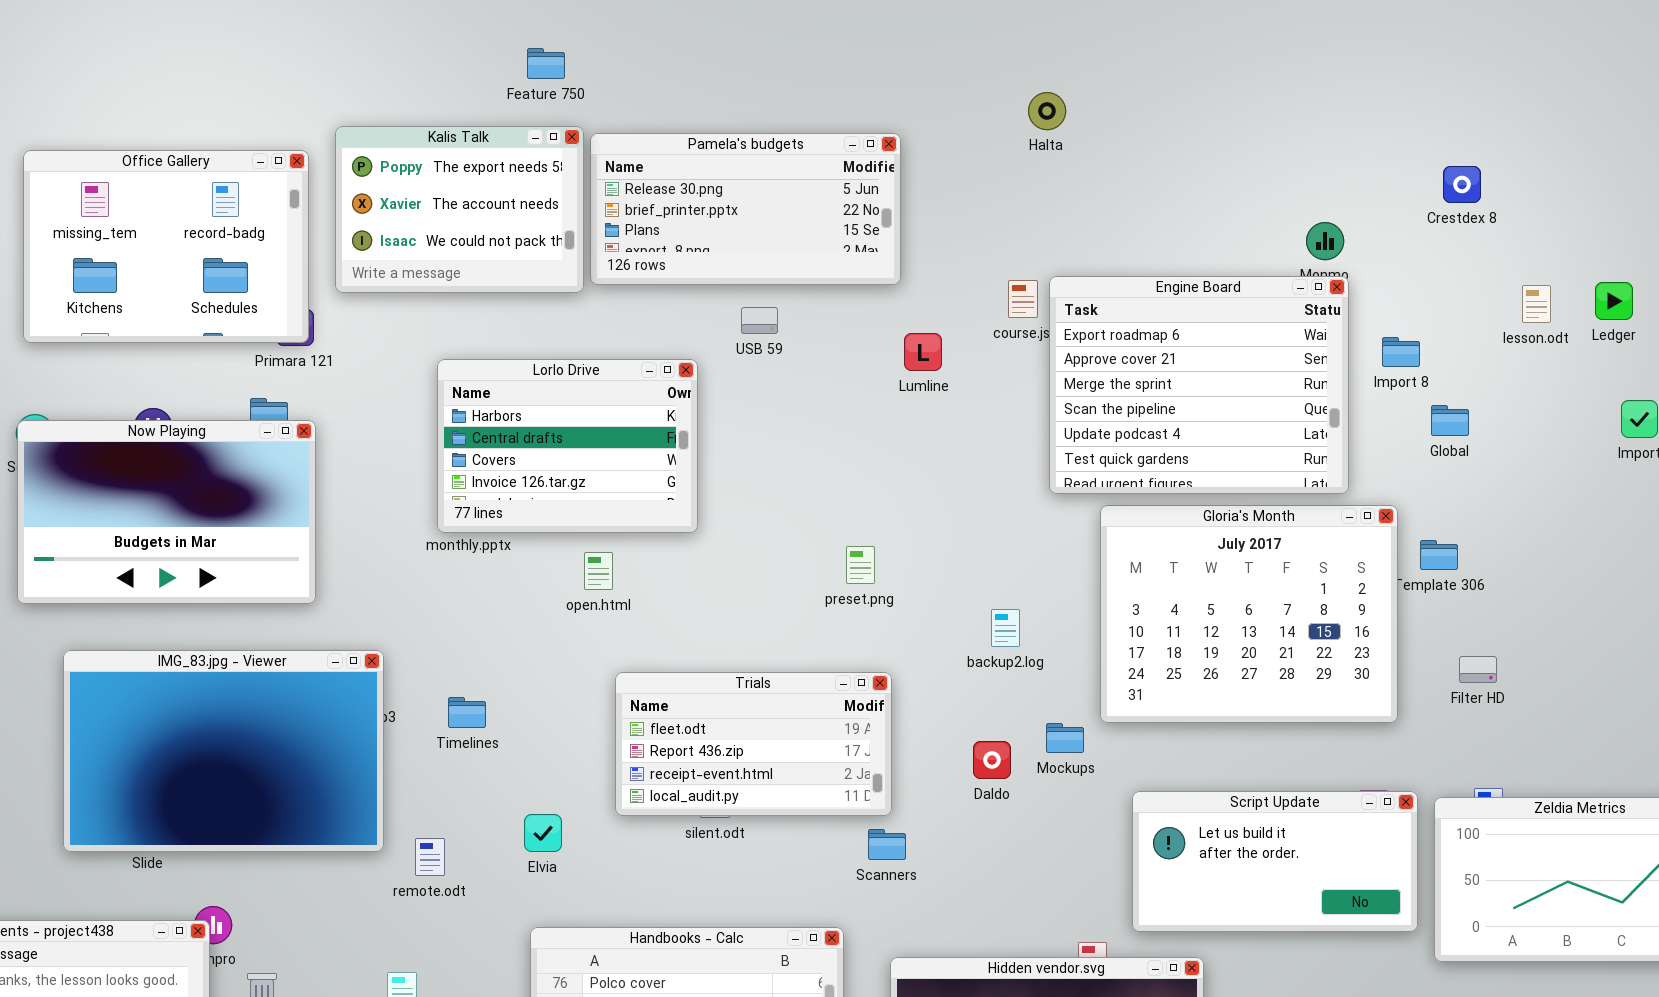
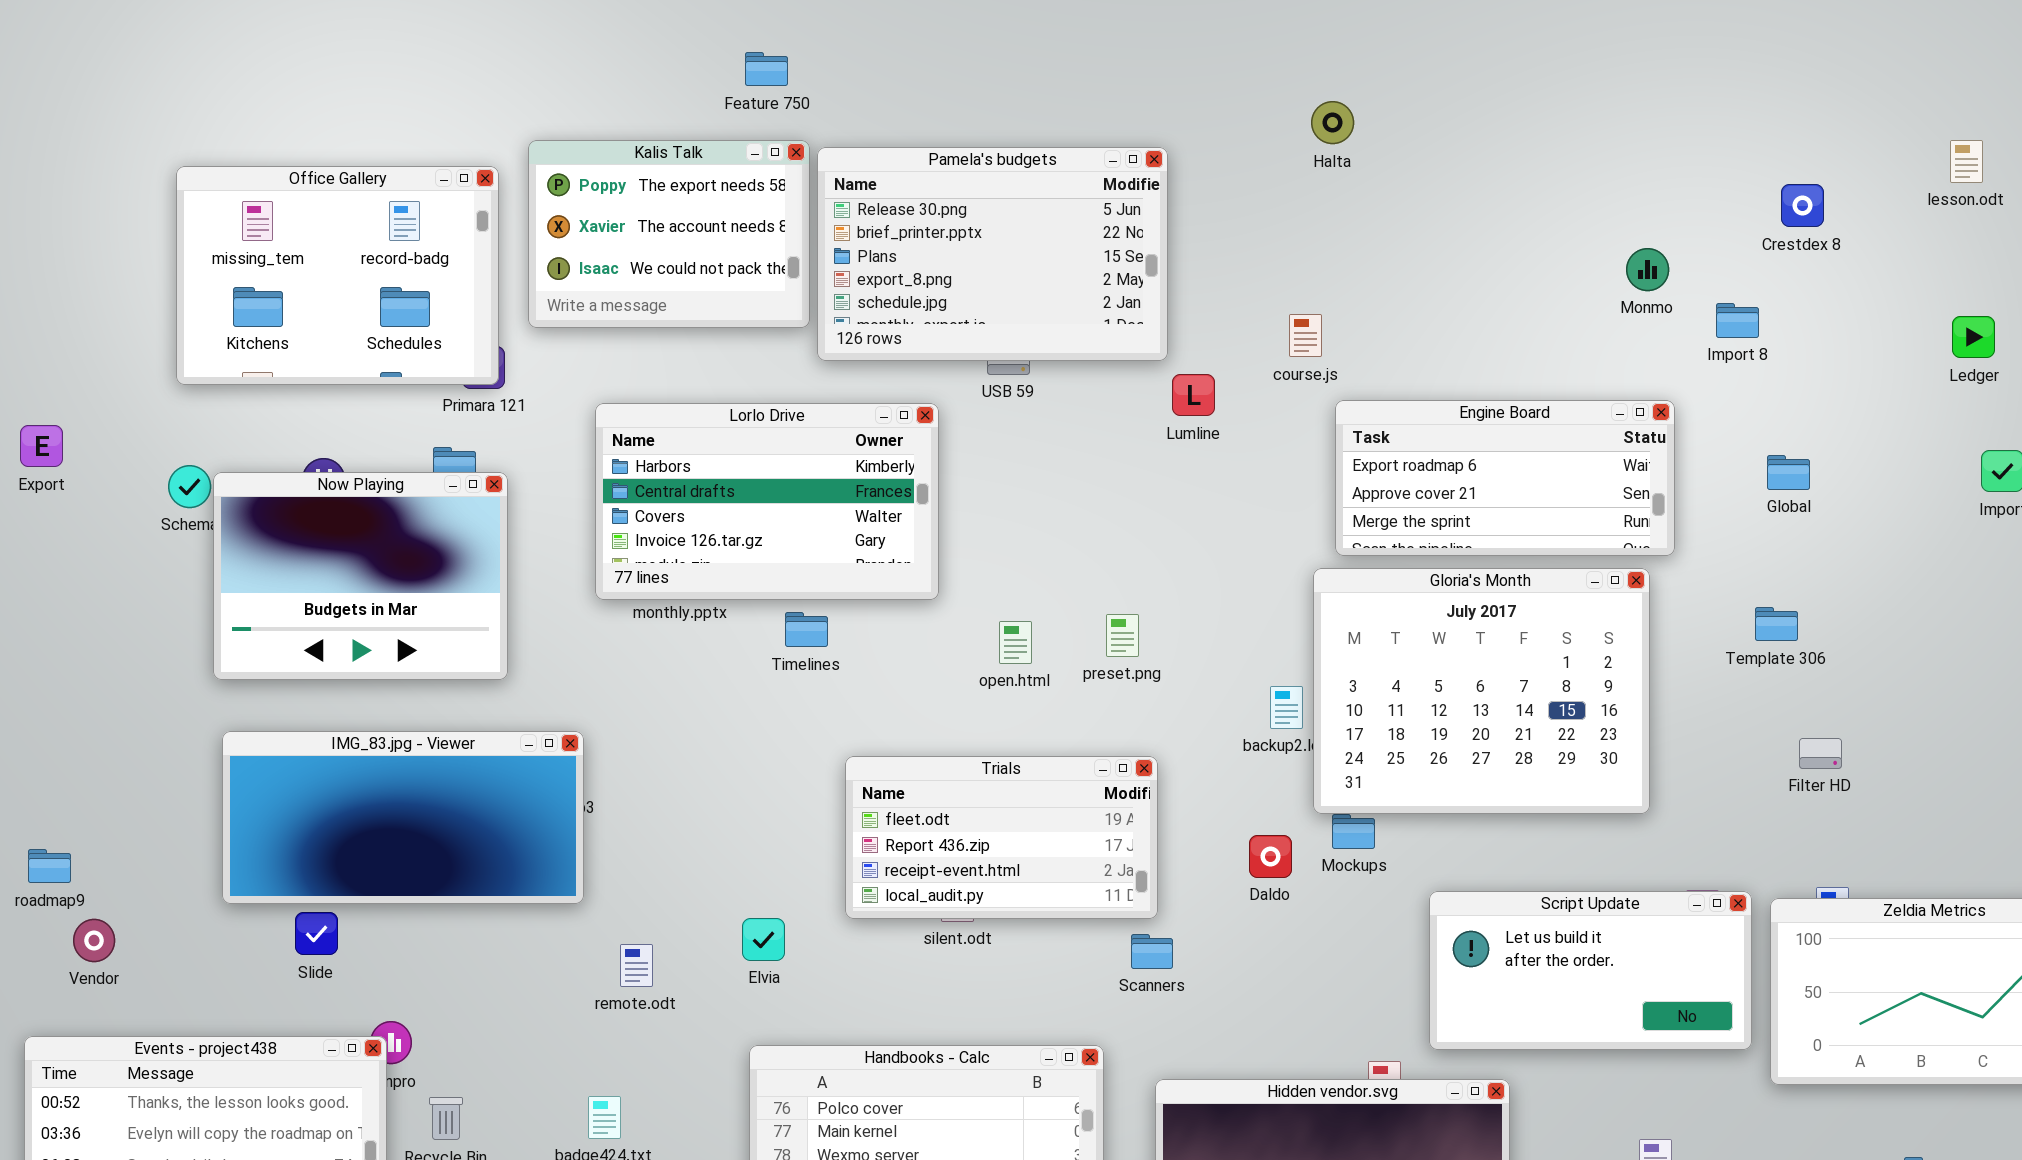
Pamela's budgets: [590,133,901,285] -> [817,147,1168,361], resized
Engine Board: [1049,276,1349,494] -> [1335,400,1675,556], resized
lesson.odt: [1522,285,1551,323] -> [1950,140,1983,183], moved
Import 8: [1382,337,1420,367] -> [1716,303,1759,338], moved
Lorlo Drive: [437,359,698,533] -> [595,403,939,600], resized
Now Playing: [17,420,316,604] -> [213,472,508,680], resized
Gloria's Month: [1100,505,1398,723] -> [1313,568,1650,814], moved
open.html: [584,552,613,590] -> [999,621,1032,664], moved
IMG_83.jpg - Viewer: [63,650,384,852] -> [222,731,584,904], resized
Timelines: [448,697,486,728] -> [785,612,828,647], moved

